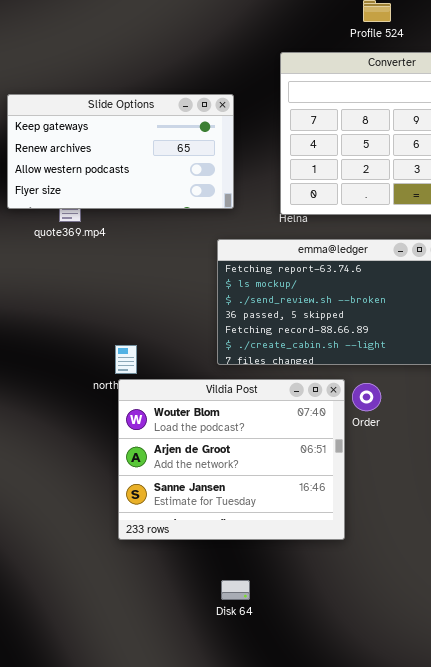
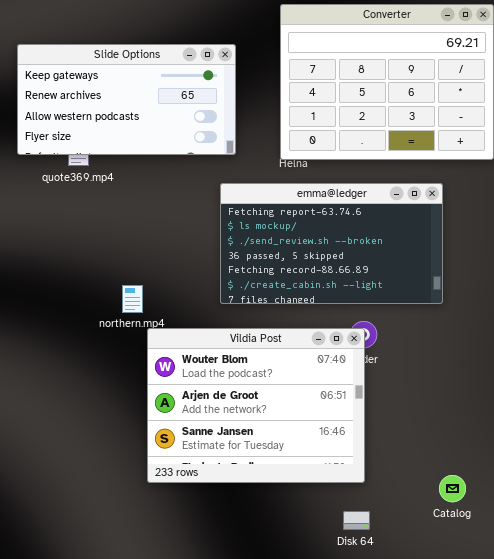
Vildia Post: [118,379,345,540] -> [147,328,365,483], moved
Disk 64: [221,580,250,600] -> [343,511,370,530], moved

